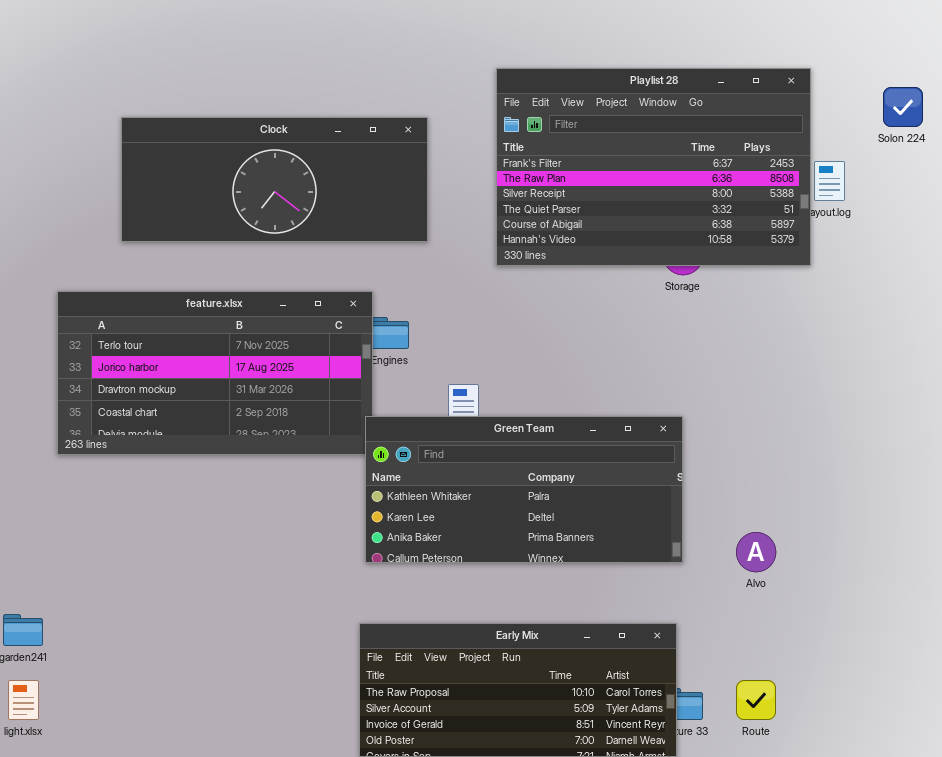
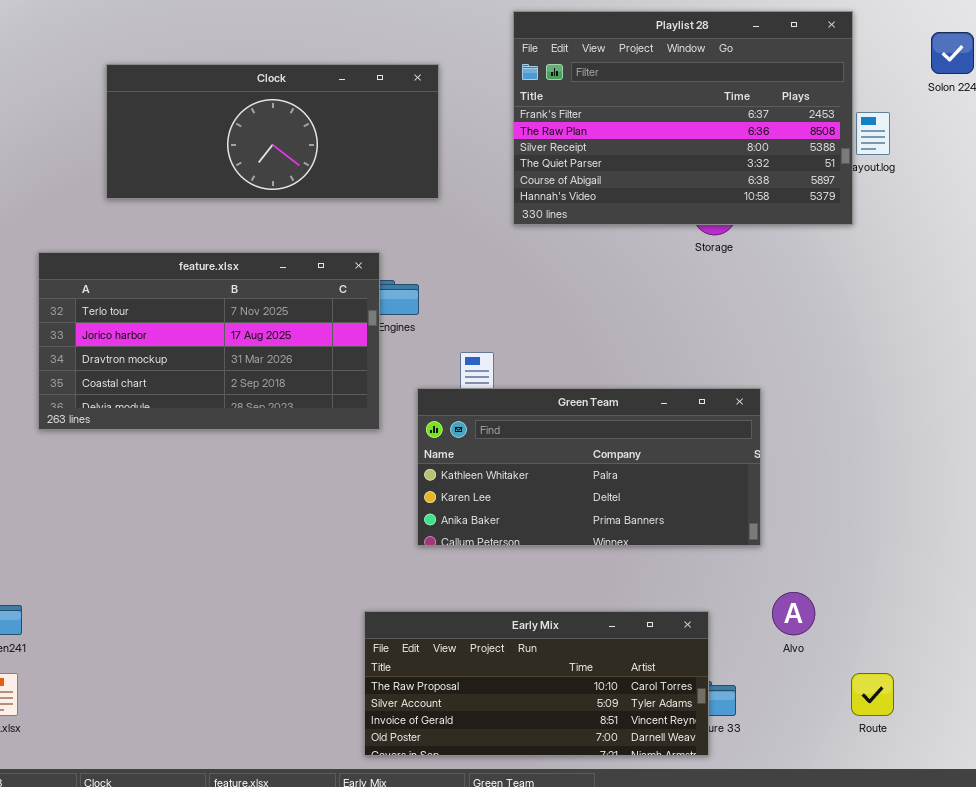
Green Team: [365,416,683,563] -> [417,388,761,546], moved
Alvo: [736,532,776,572] -> [772,592,815,635], moved
Route: [736,680,776,720] -> [851,673,894,716], moved

